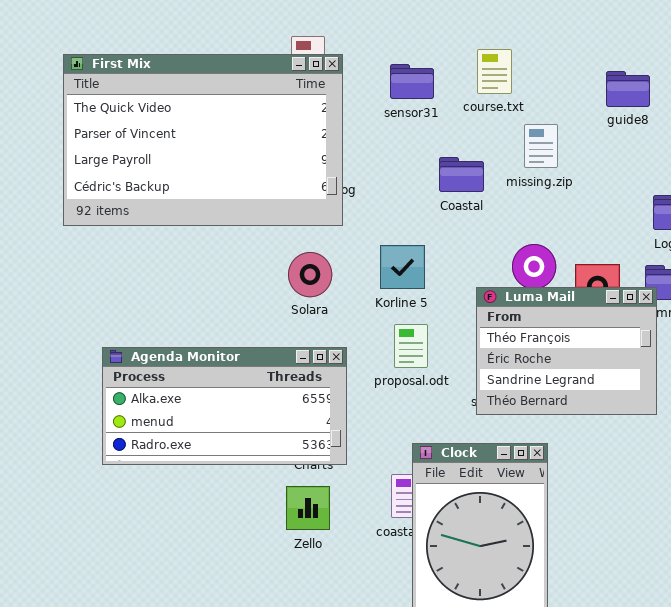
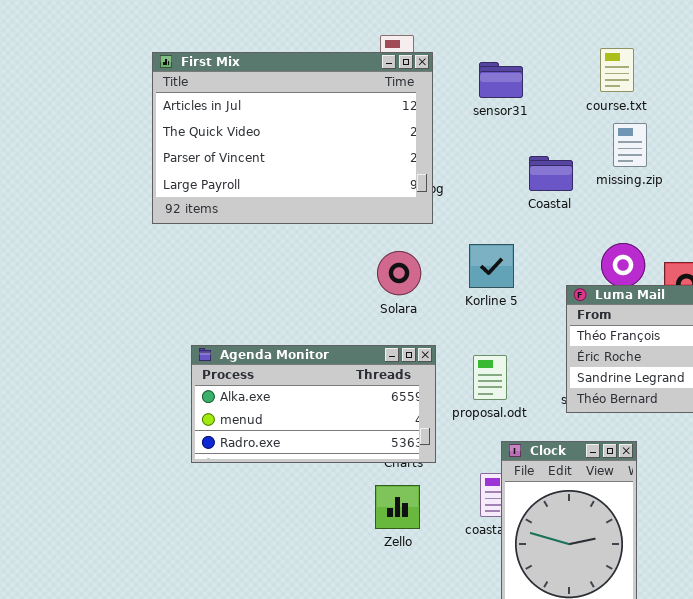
course.txt: [477,49,512,94] -> [600,48,634,92], moved
First Mix: [63,54,343,226] -> [152,52,433,224], scrolled up 1 row
proposal.odt: [394,324,428,368] -> [473,355,507,400], moved

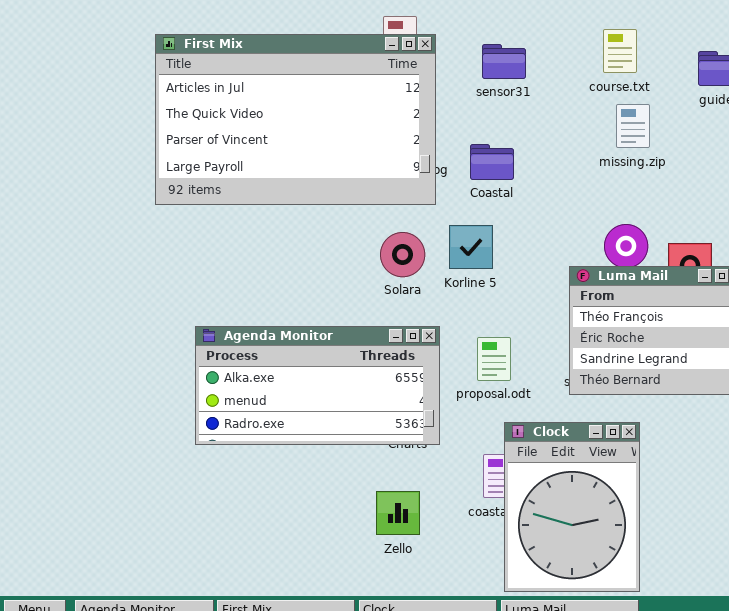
Coastal: [529,156,573,191] -> [470,144,514,180], moved
Korline 5: [469,244,514,288] -> [449,225,493,269], moved
Zello: [375,485,420,529] -> [376,491,420,535], moved

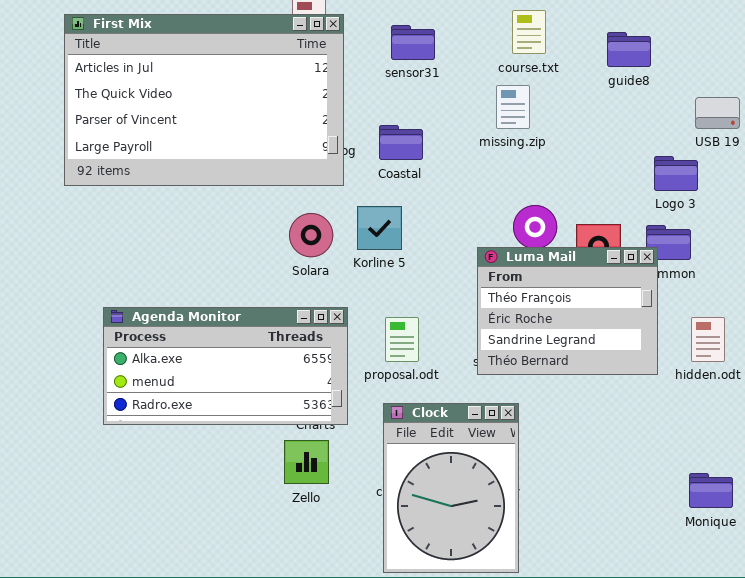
missing.zip: [616,104,650,148] -> [496,85,530,129], moved
Clock: [504,422,640,592] -> [383,403,519,573], moved
Zello: [376,491,420,535] -> [284,440,329,484], moved

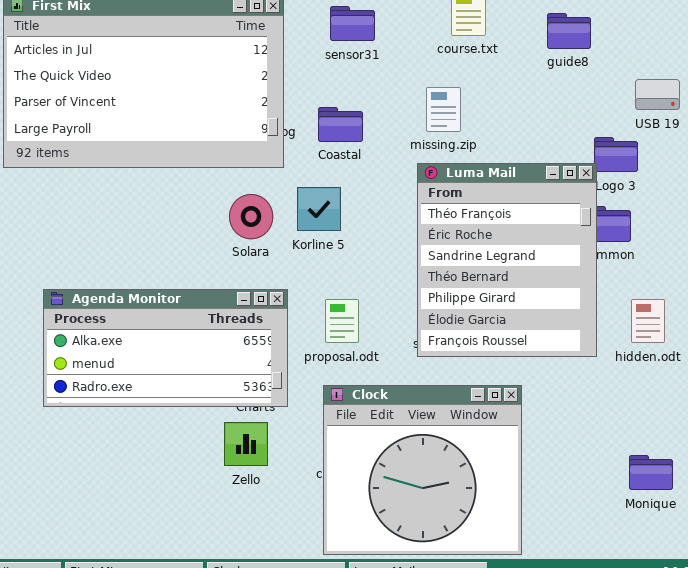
missing.zip: [496,85,530,129] -> [426,87,461,132], moved
Luma Mail: [477,247,658,375] -> [417,163,597,357], resized
Clock: [383,403,519,573] -> [323,385,522,555], resized

